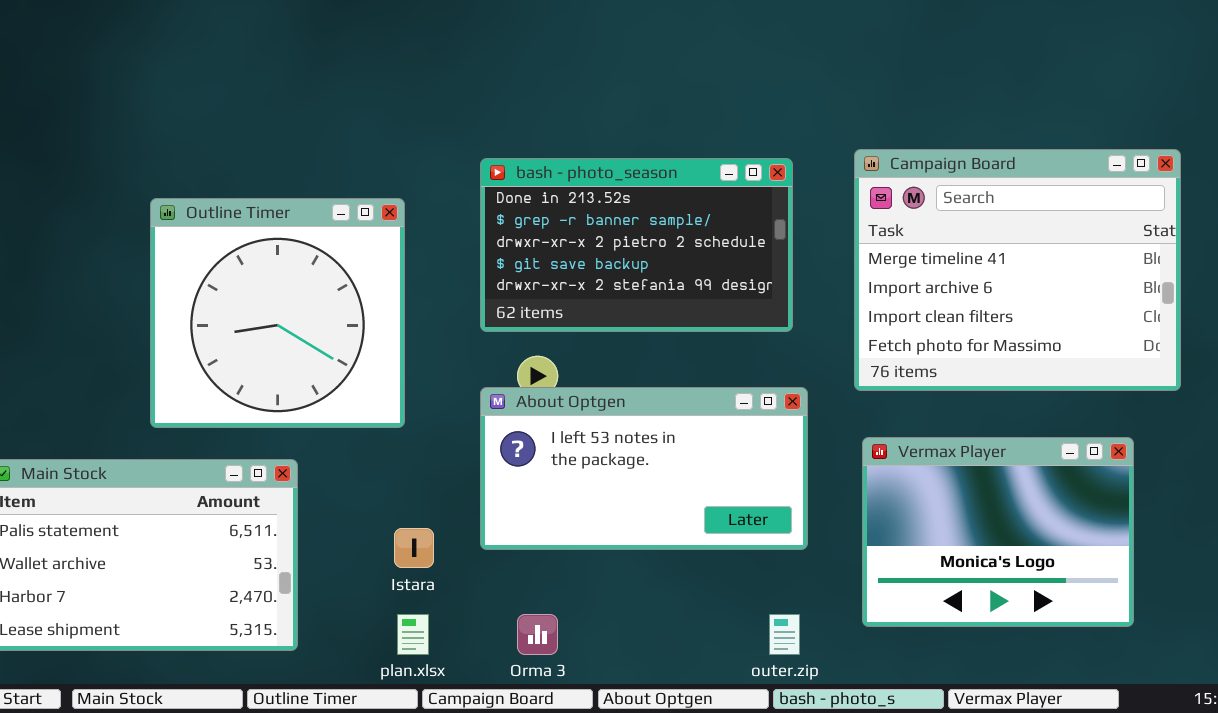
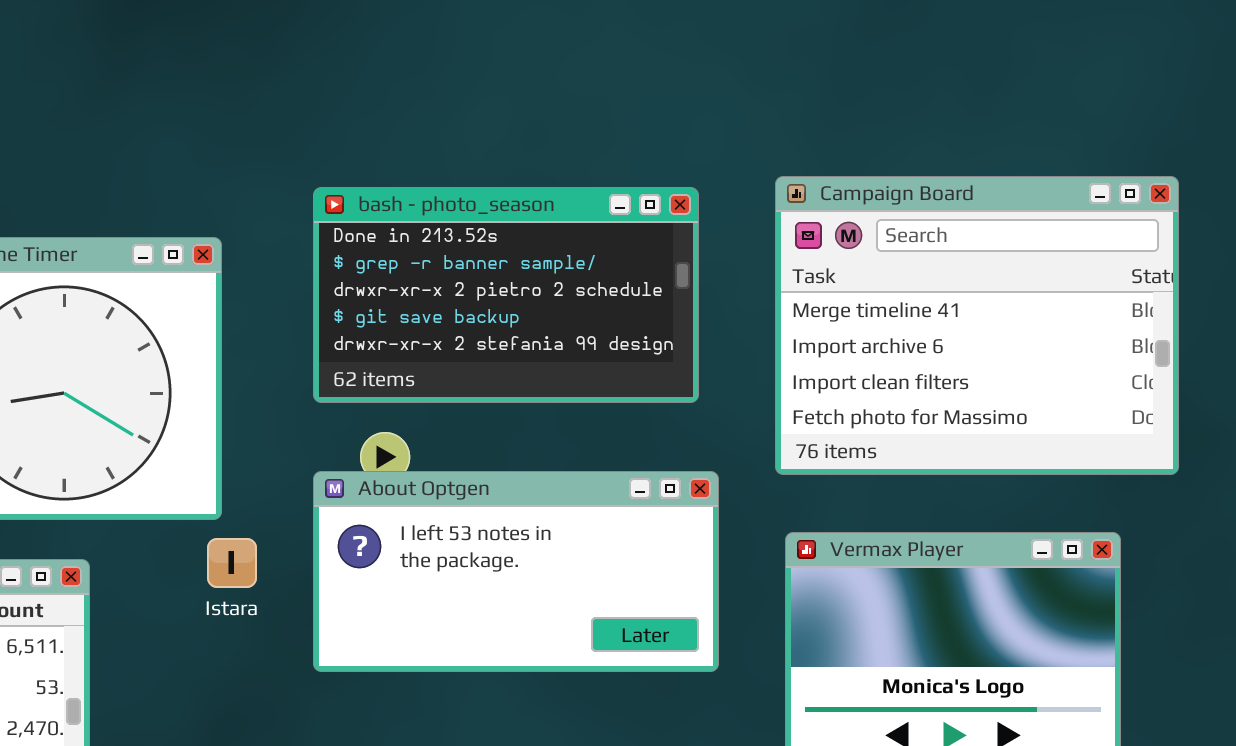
Istara: [394,528,434,568] -> [207,538,257,588], moved

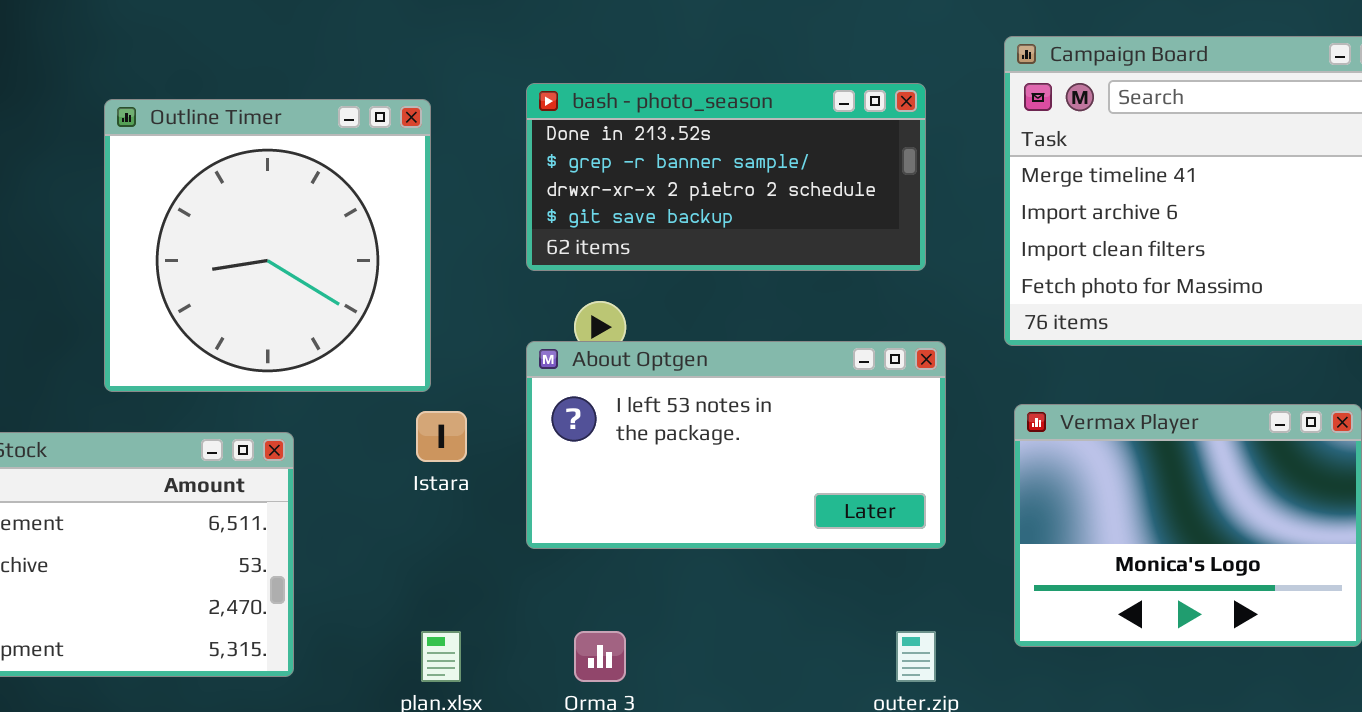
bash - photo_season: [313,187,699,403] -> [526,83,926,271], resized

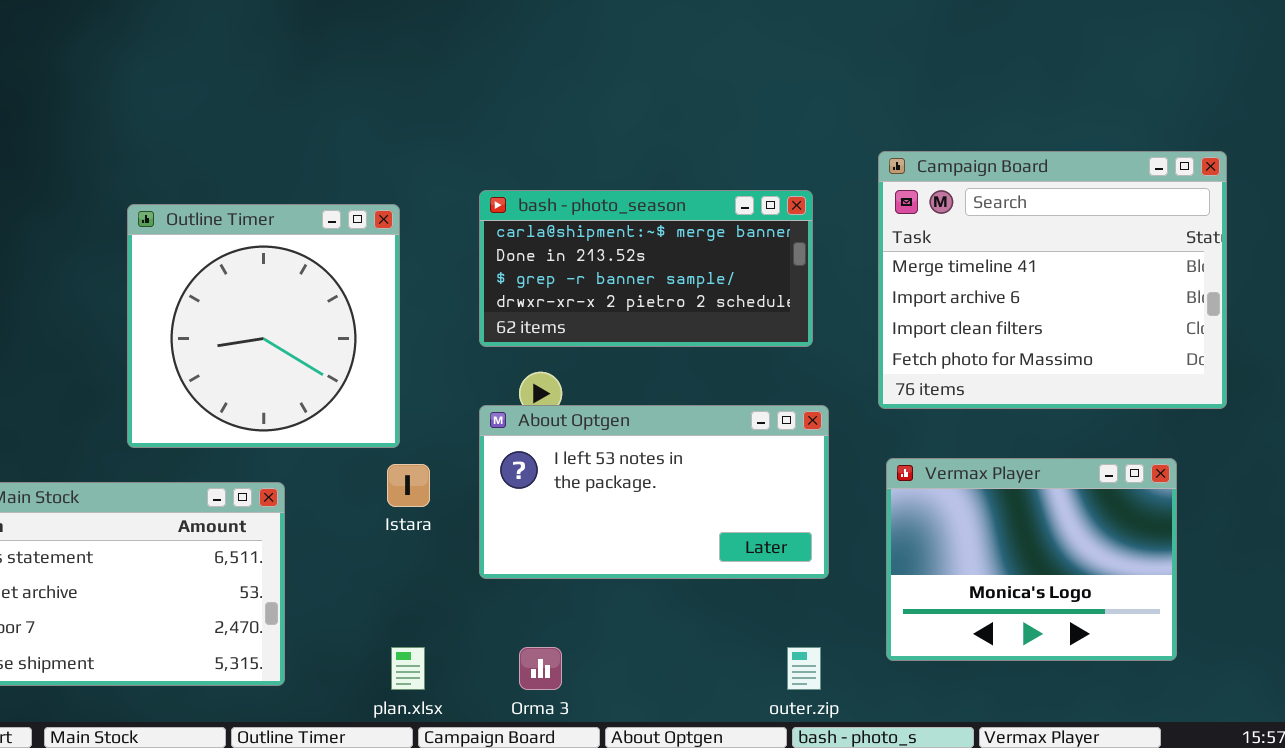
bash - photo_season: [526,83,926,271] -> [479,190,813,347], scrolled up 1 row

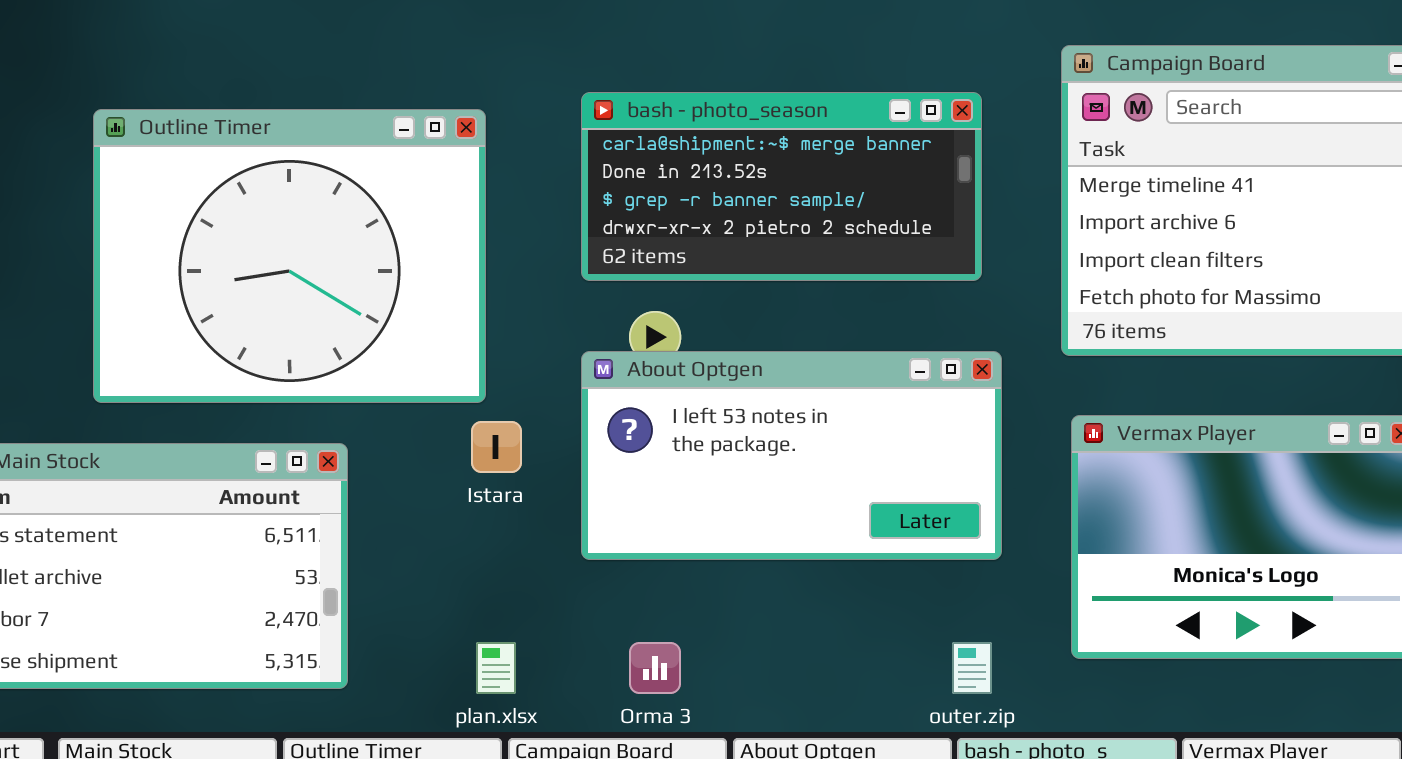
Outline Timer: [127,204,400,448] -> [93,109,486,403], resized

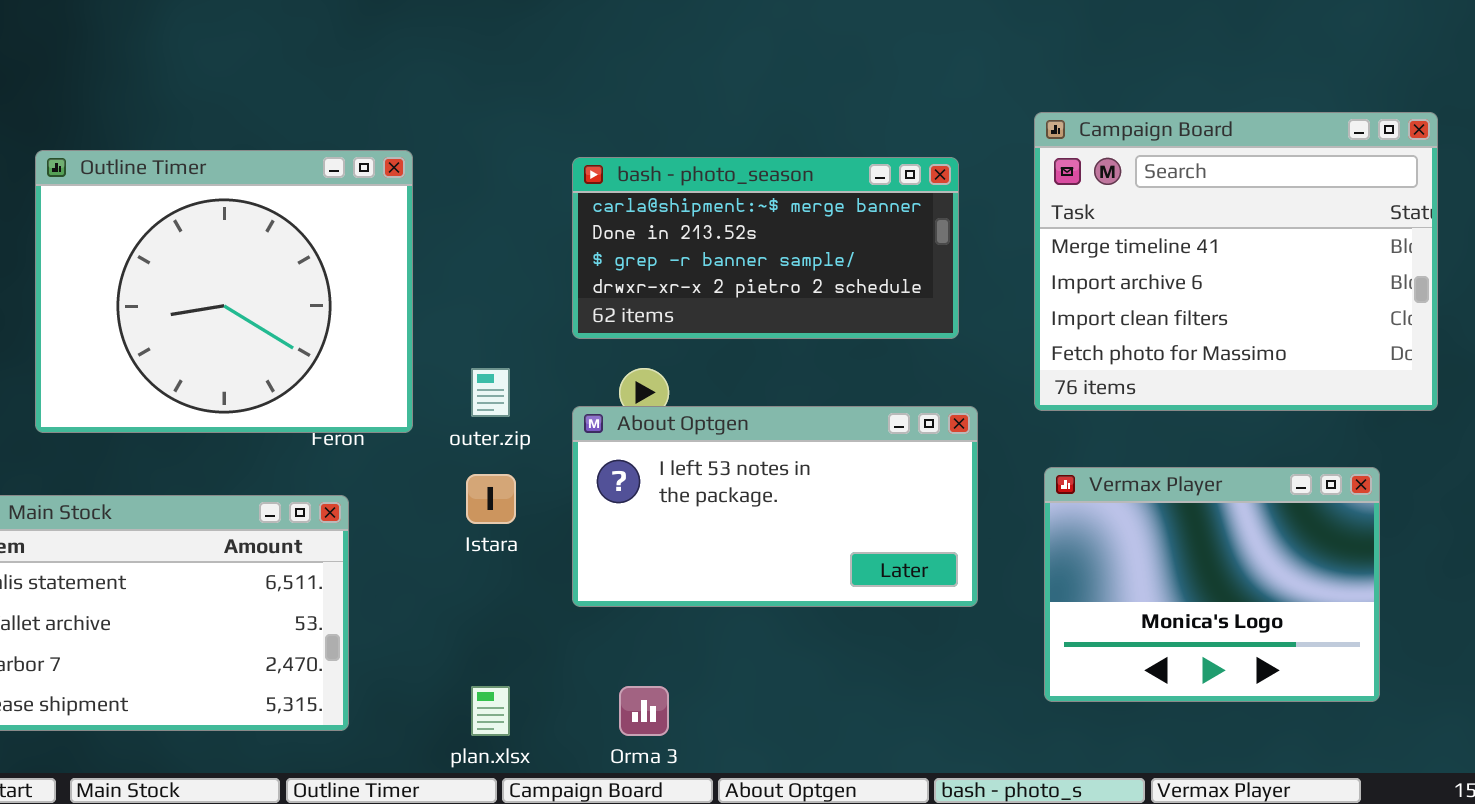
Outline Timer: [93,109,486,403] -> [35,150,413,433], moved
outer.zip: [952,642,992,694] -> [471,368,510,417], moved

